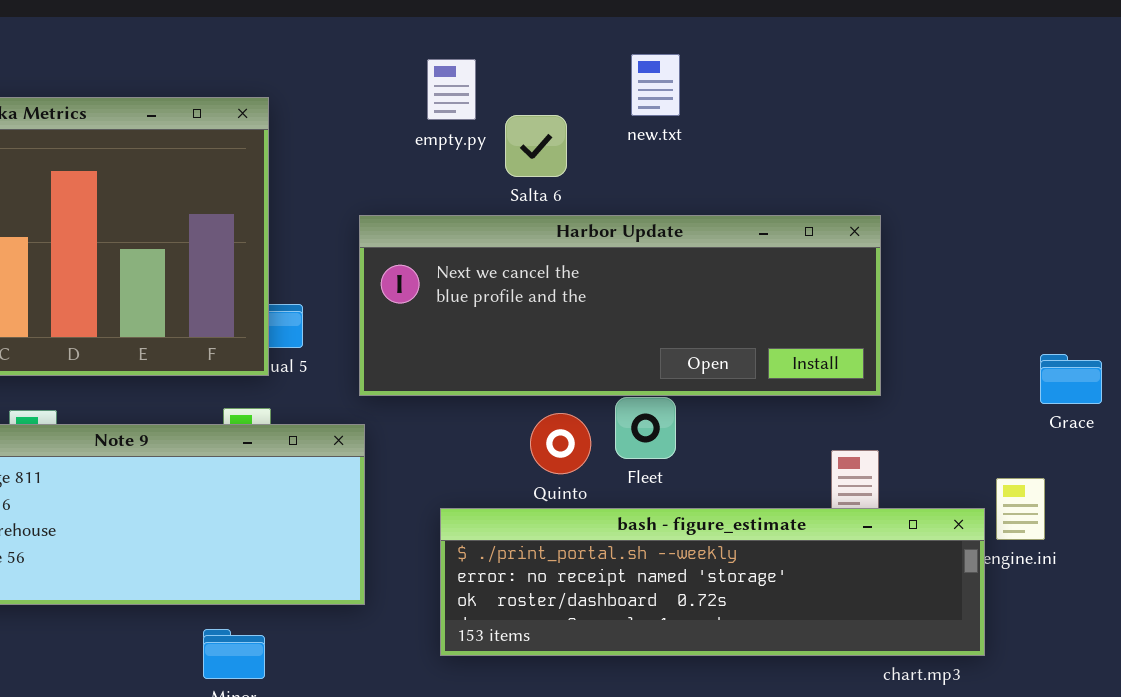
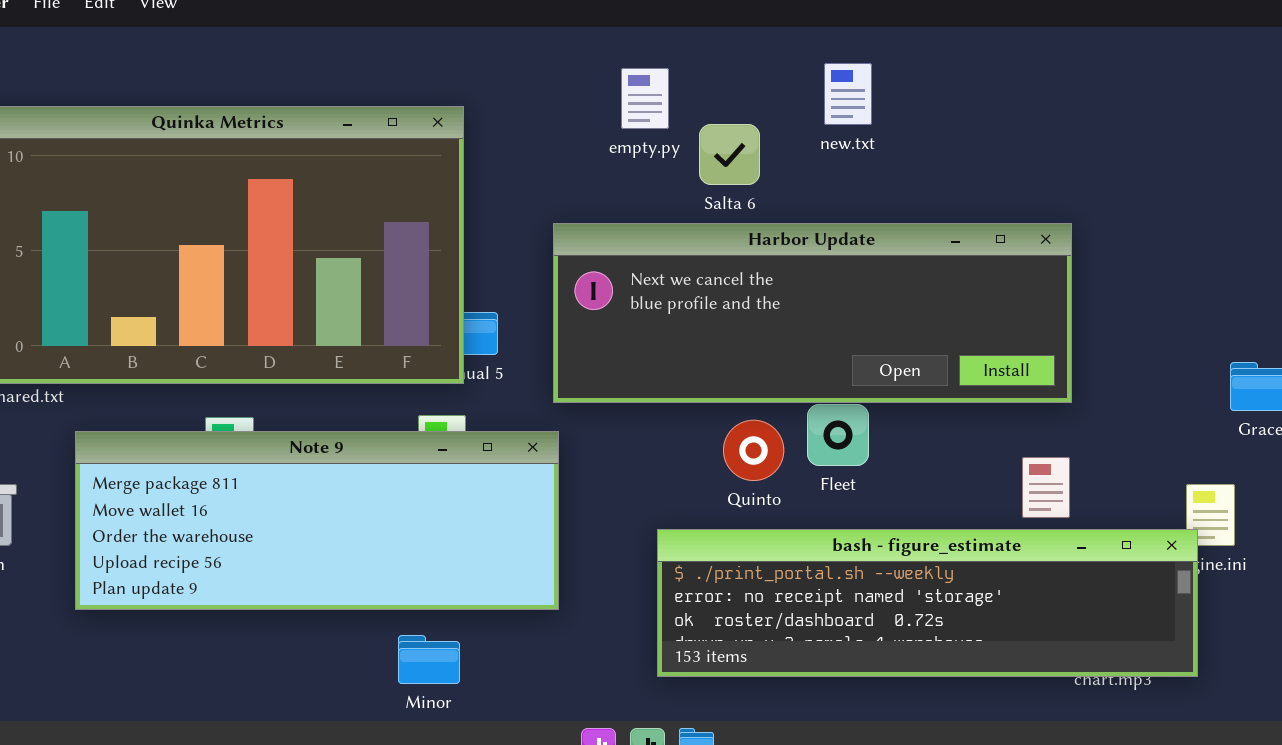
bash - figure_estimate: [440,508,985,656] -> [657,529,1198,677], moved

